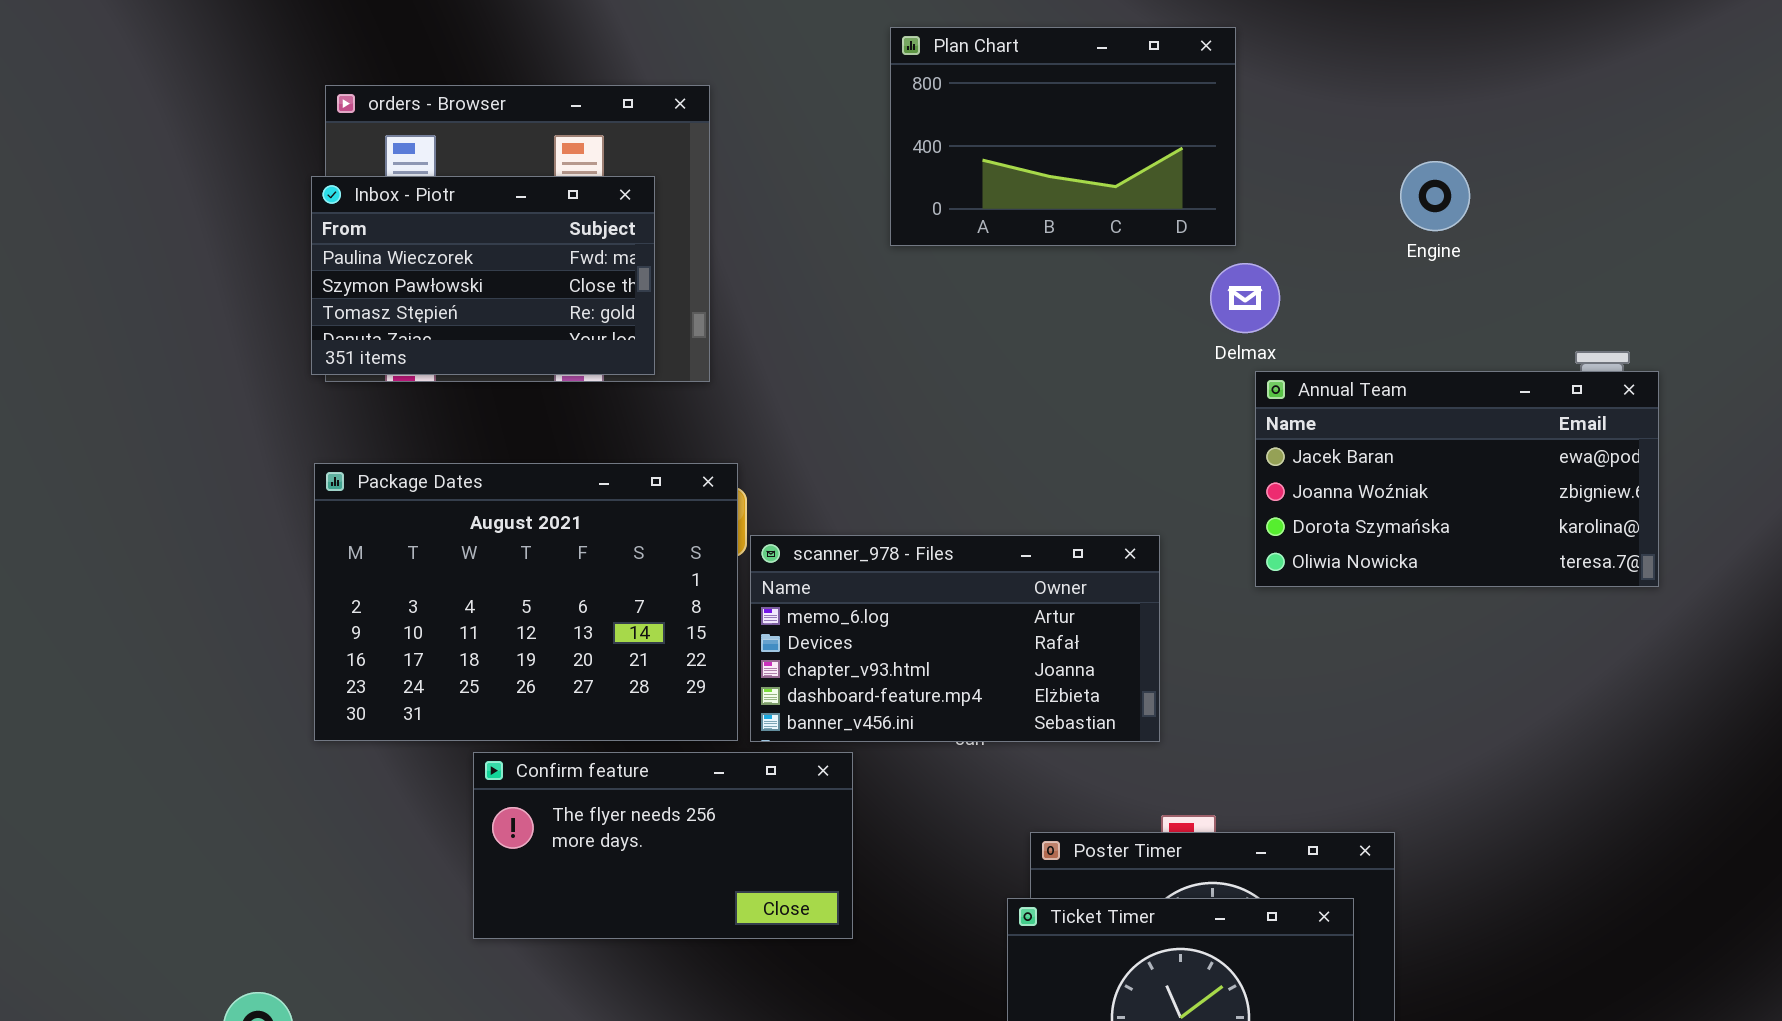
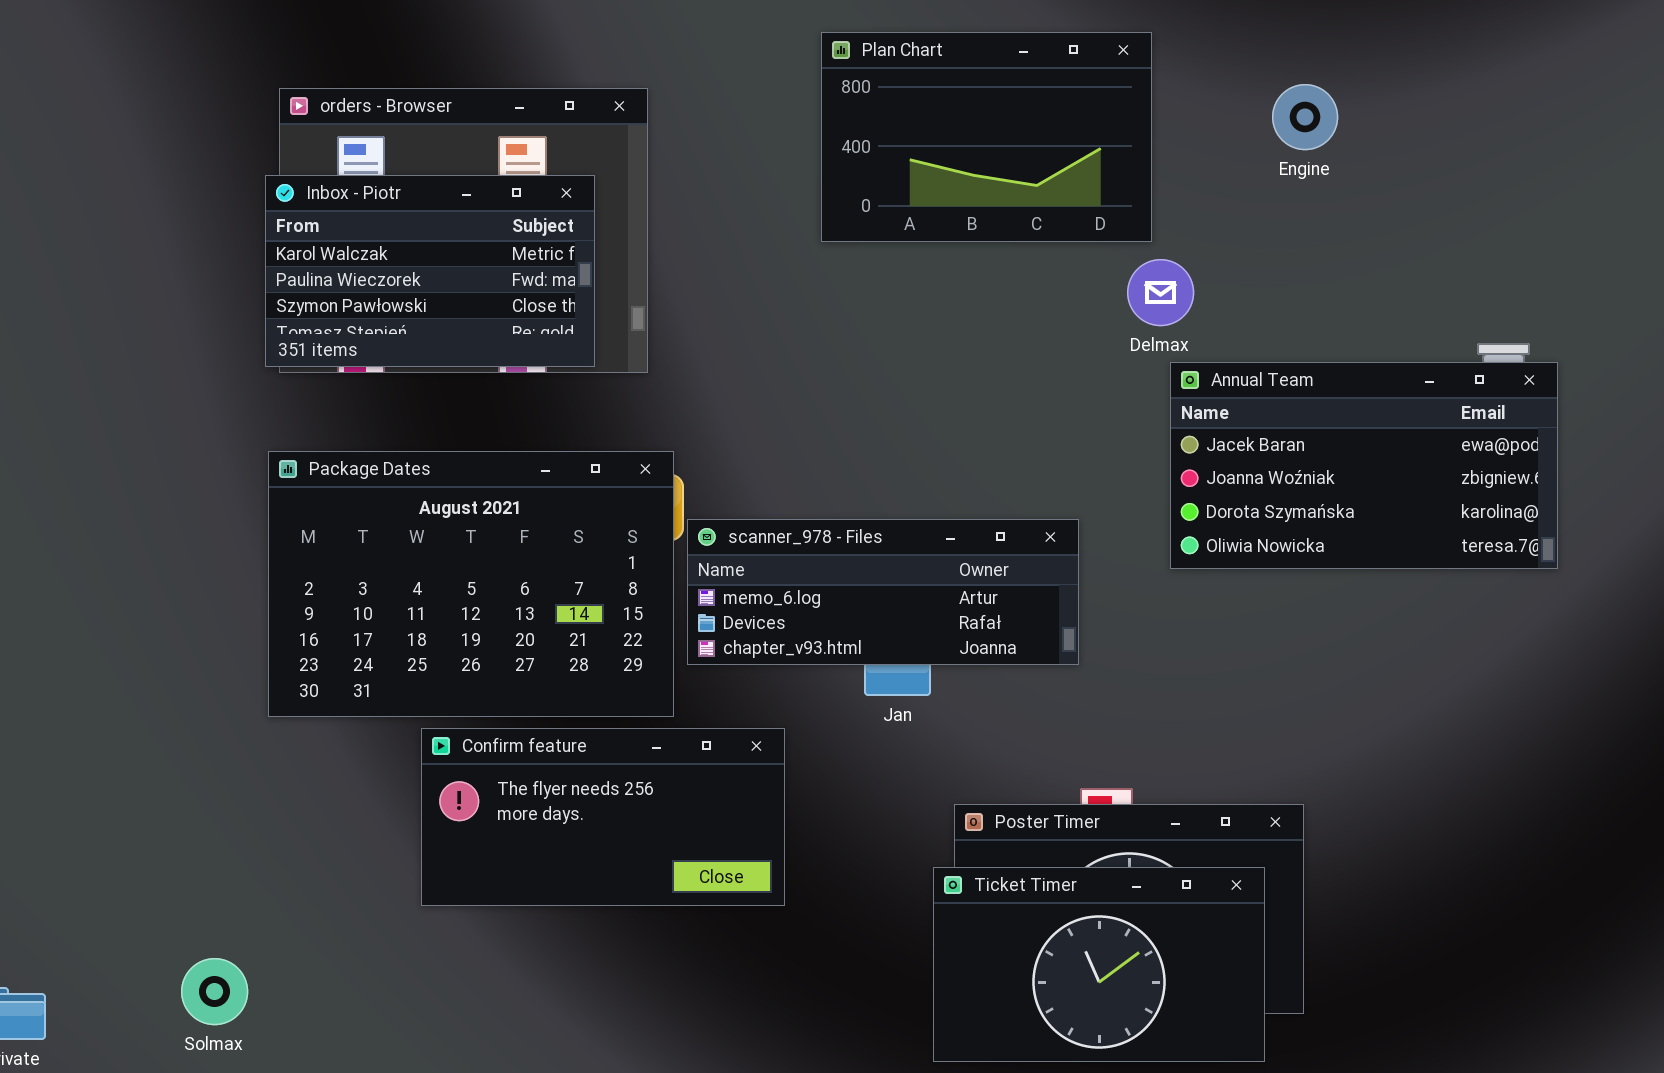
Engine: [1400,161,1470,231] -> [1272,84,1338,150], moved
Inbox - Piotr: [311,176,655,375] -> [265,175,595,367], scrolled up 1 row
scanner_978 - Files: [750,535,1160,742] -> [687,519,1079,665], resized

